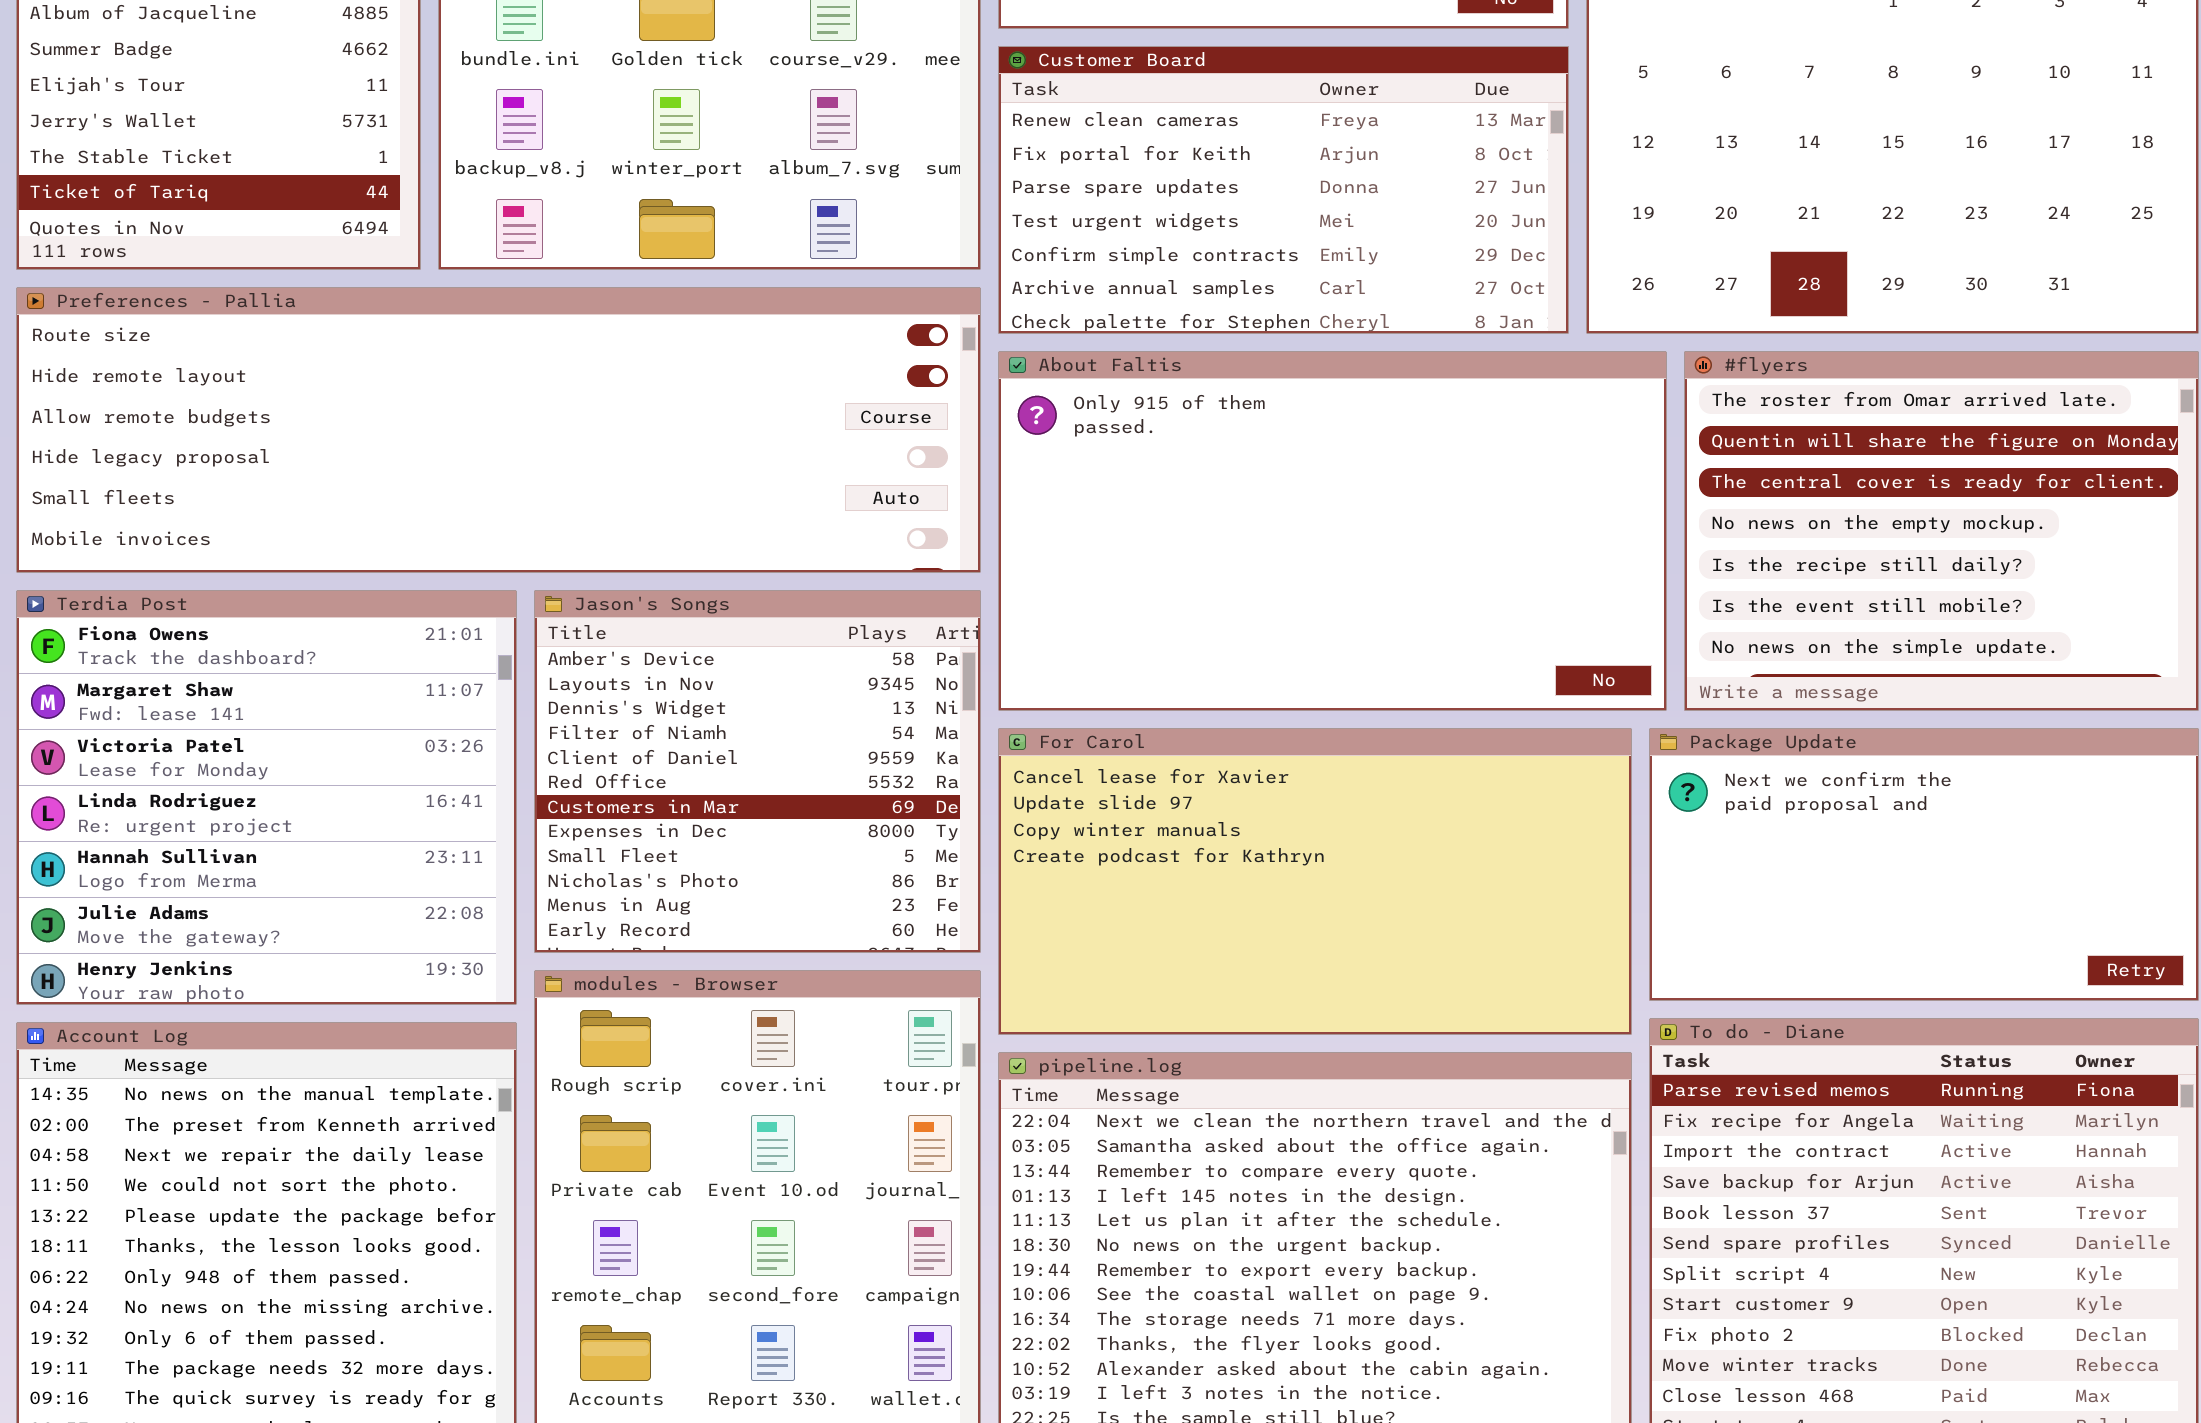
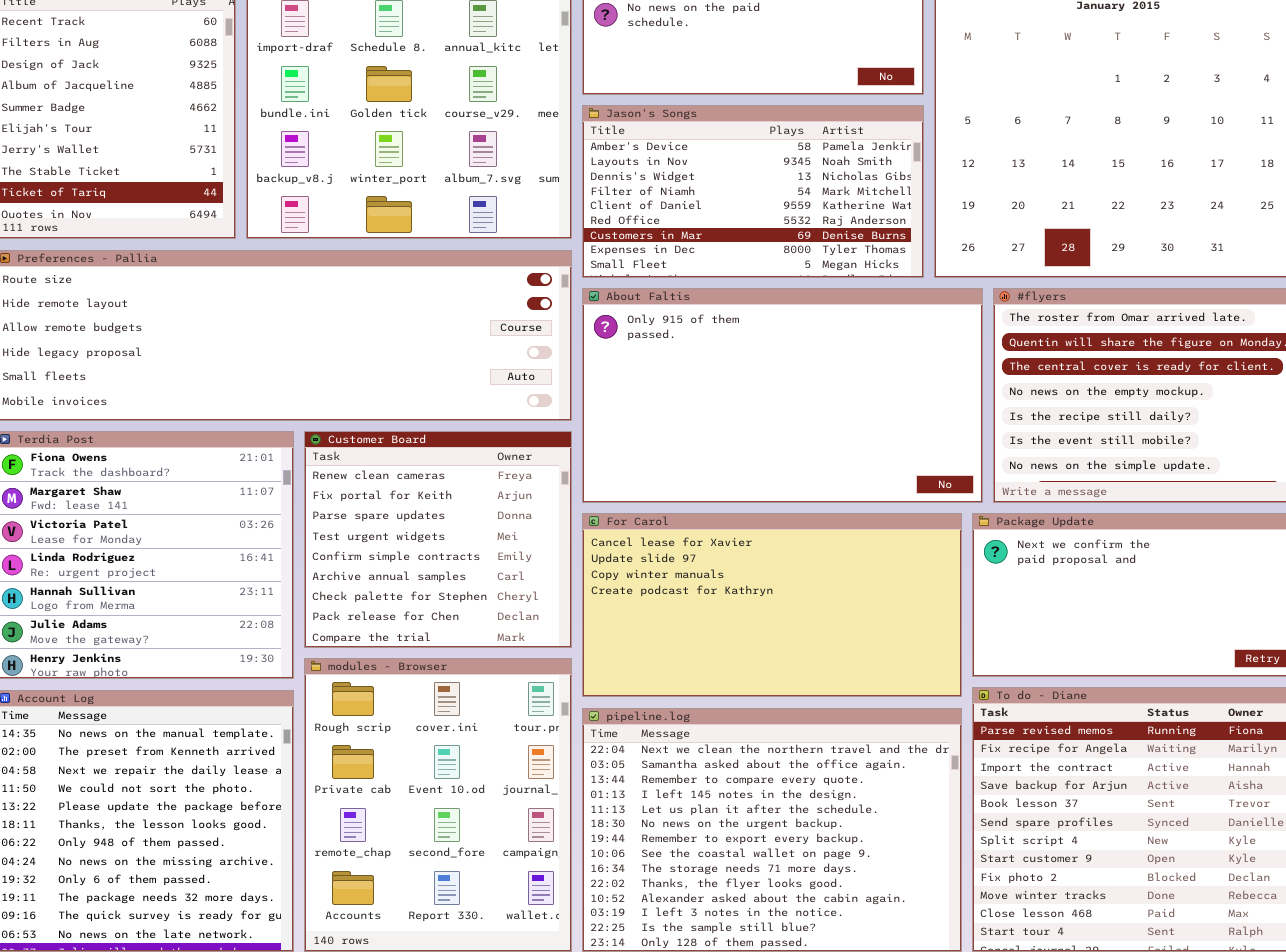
Customer Board: [998,46,1569,334] -> [304,431,572,648], moved, resized
Jason's Songs: [534,590,981,953] -> [582,105,924,278], moved, resized

